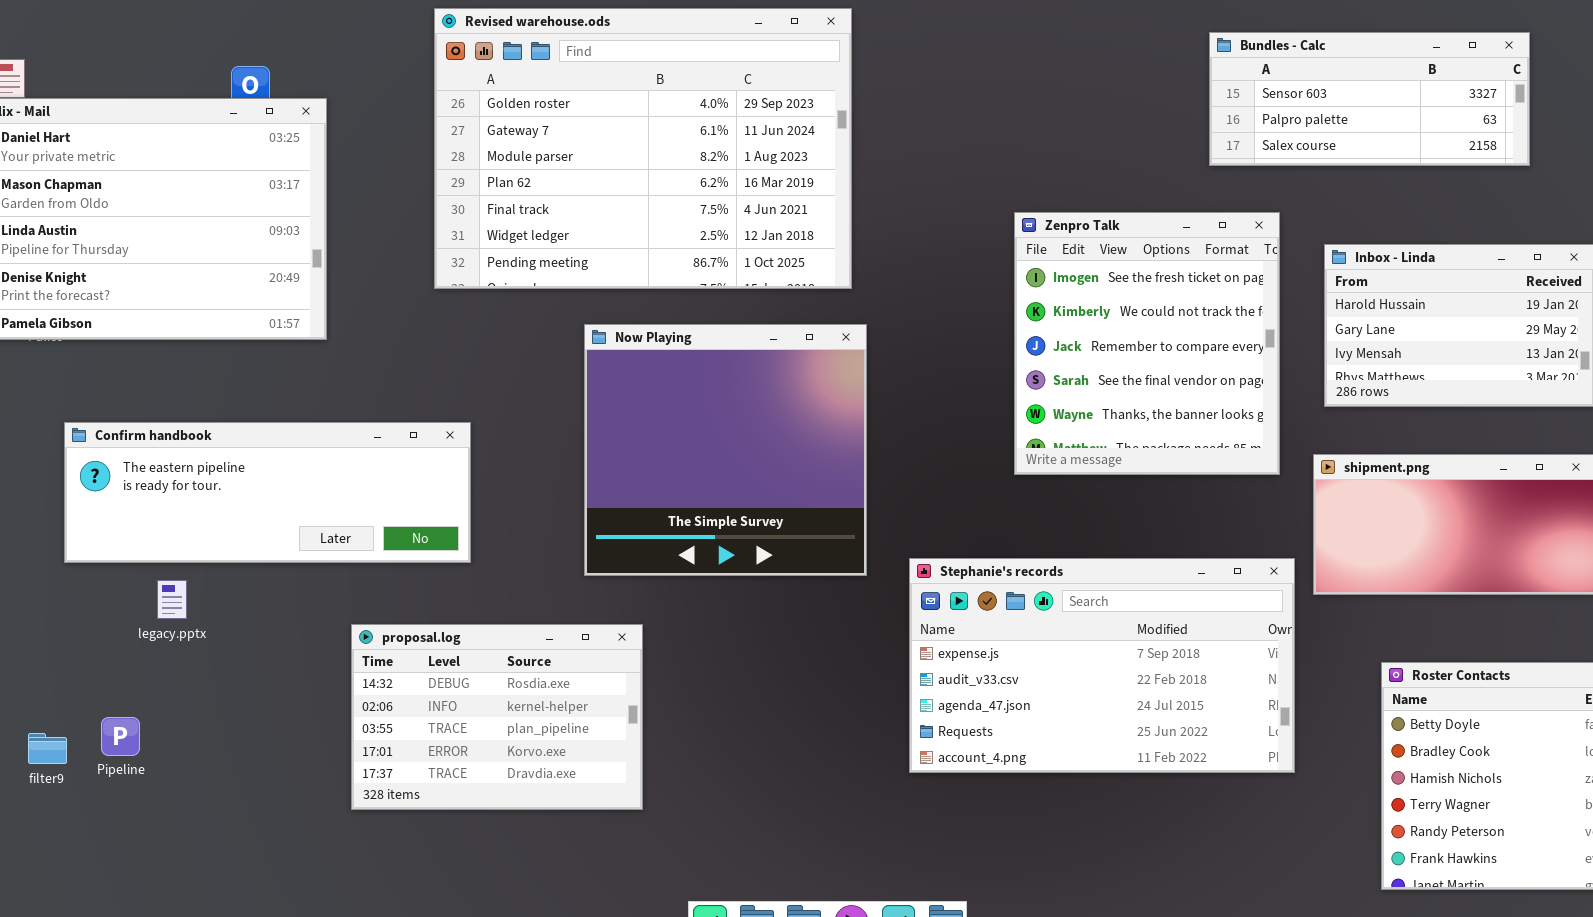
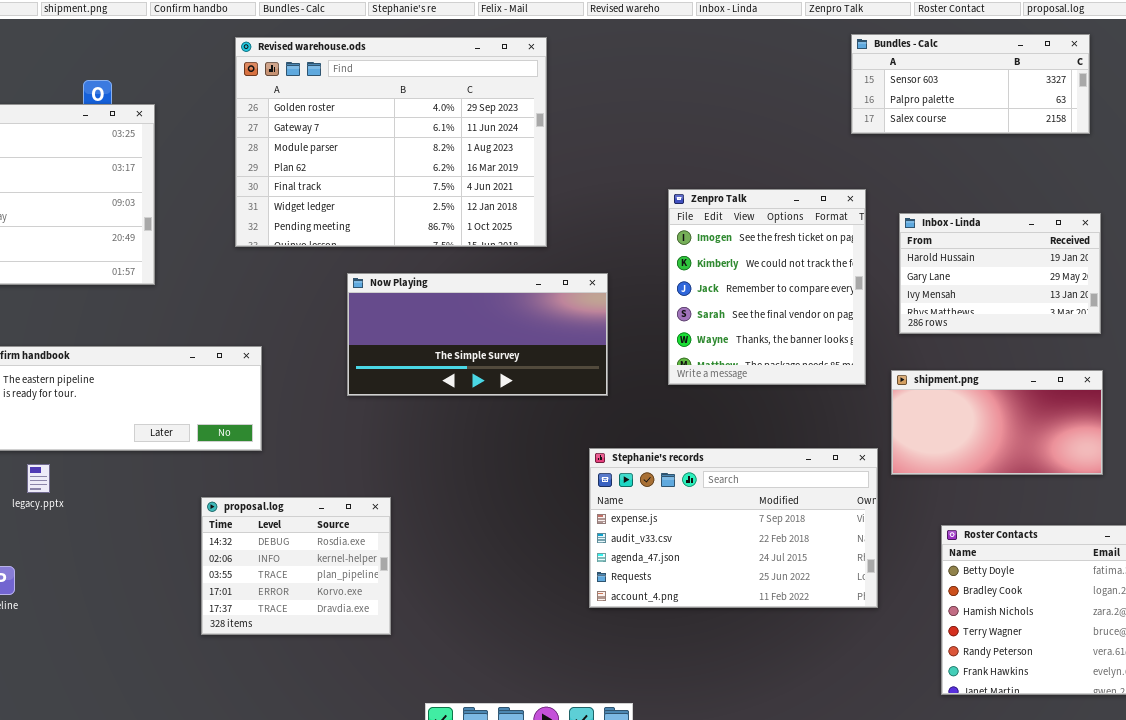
Bundles - Calc: [1209,32,1530,166] -> [851,34,1090,134], moved
Now Playing: [584,324,867,576] -> [347,273,608,396], resized
proposal.log: [351,624,643,810] -> [201,497,391,635], resized

